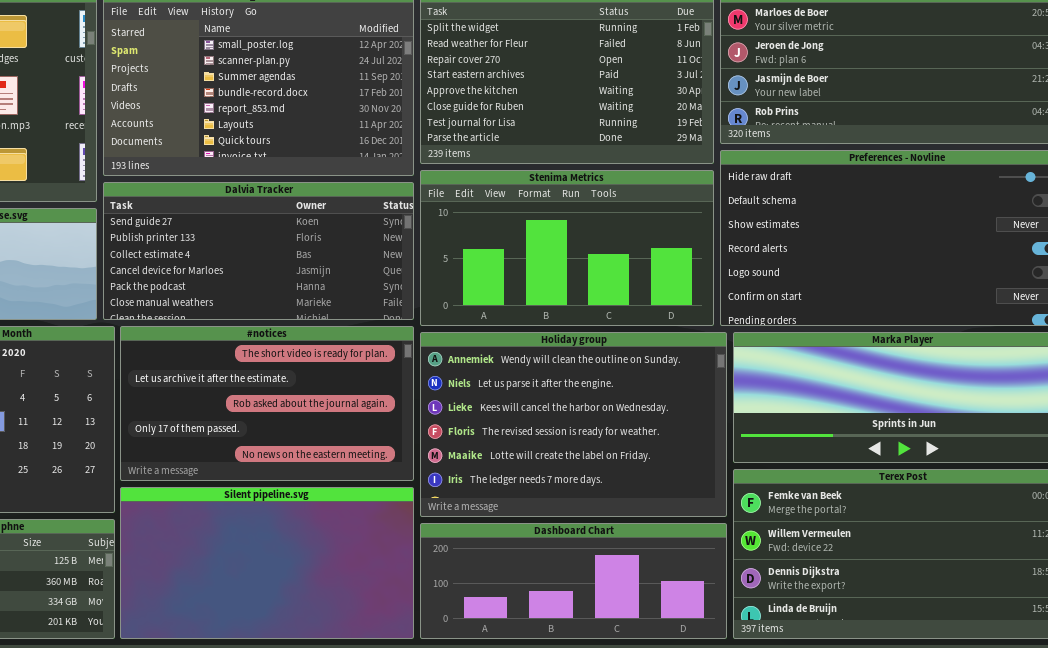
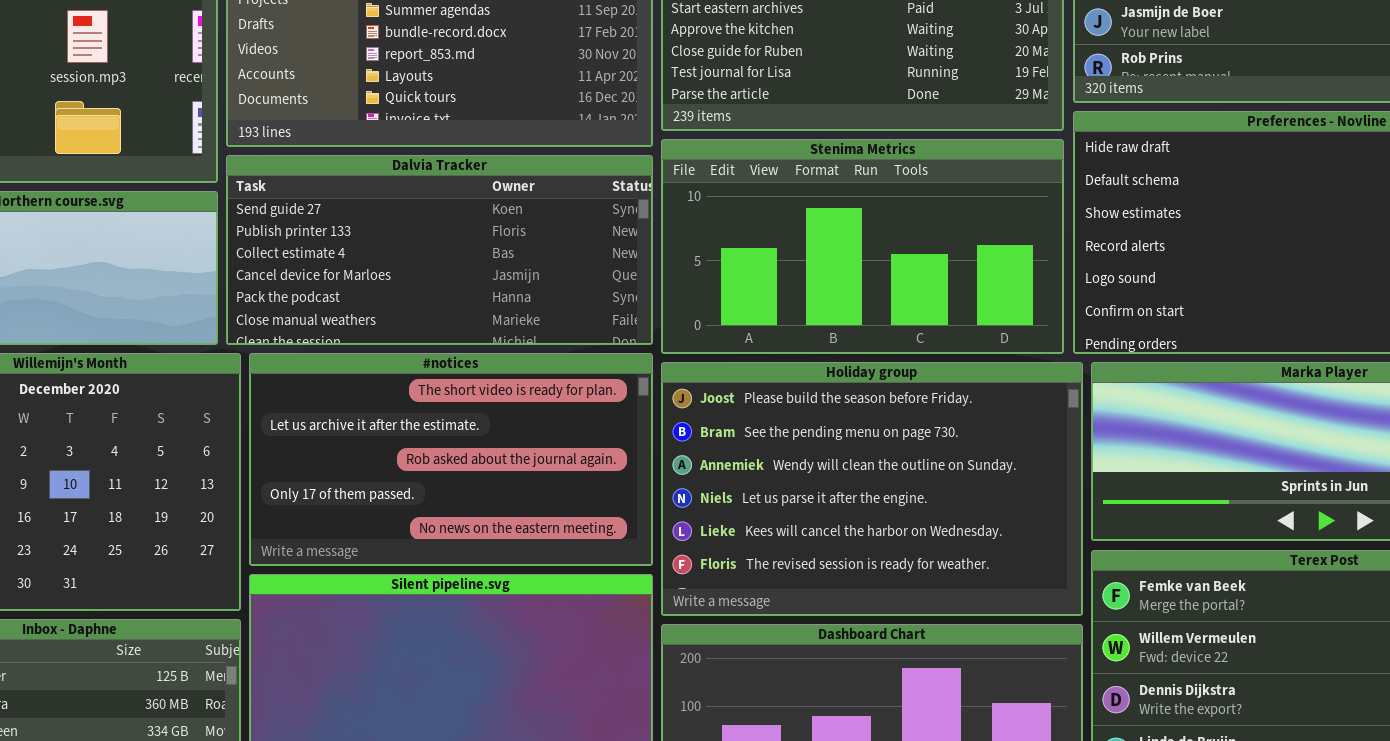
Holiday group: [420,332,727,517] -> [661,362,1083,616], scrolled up 2 rows

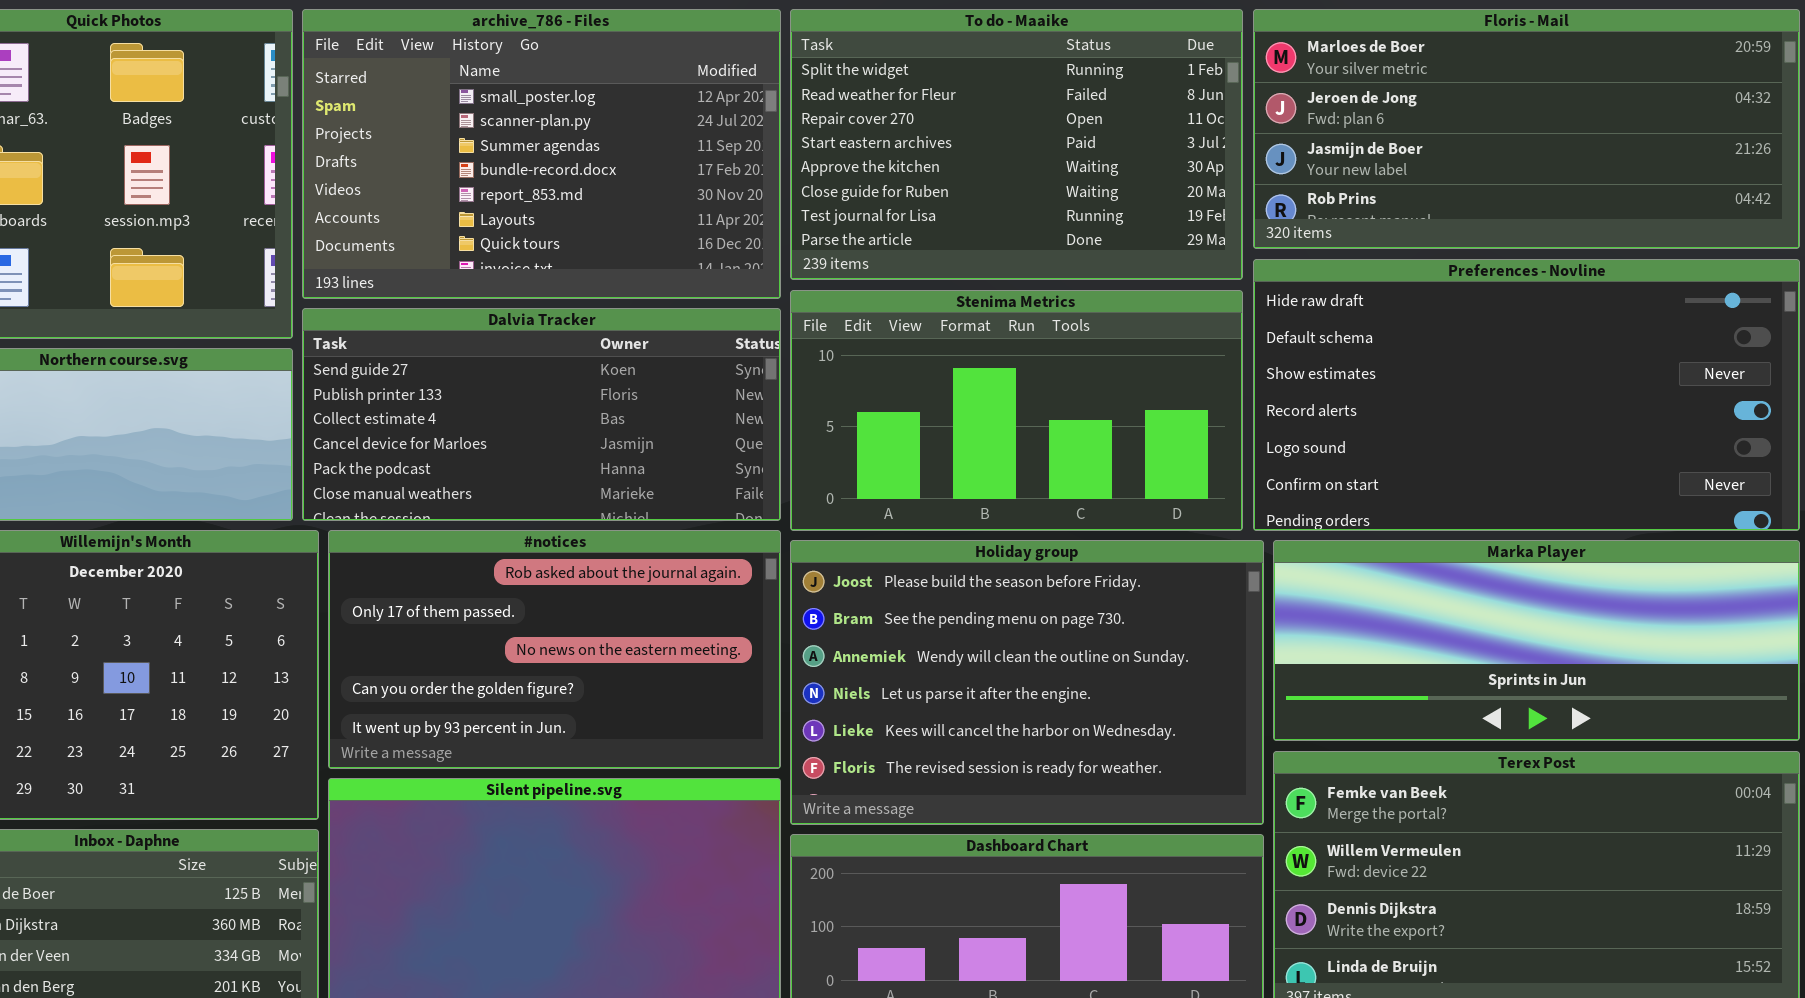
#notices: [249,353,653,566] -> [328,530,781,769], scrolled down 2 rows

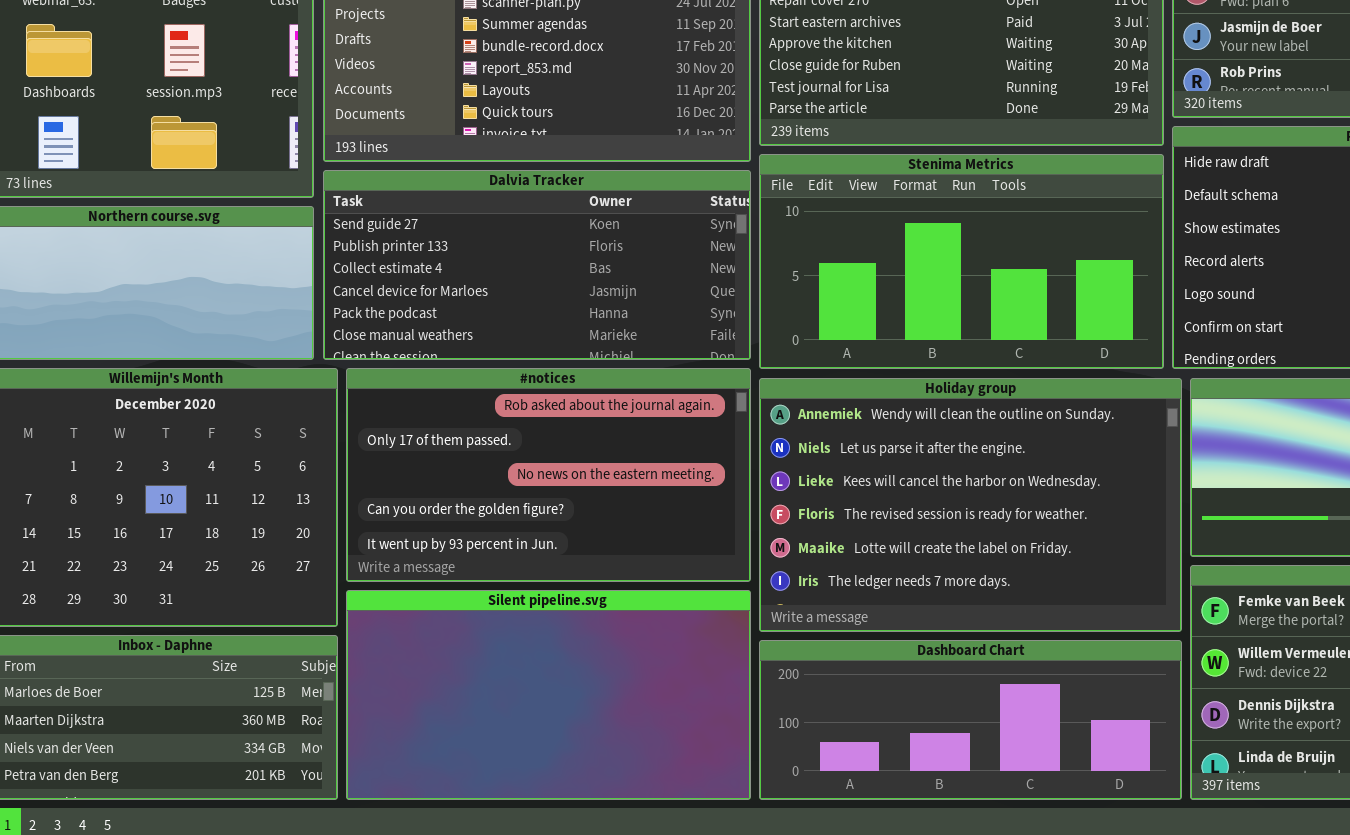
Holiday group: [790,540,1264,825] -> [759,378,1182,632], scrolled down 2 rows

